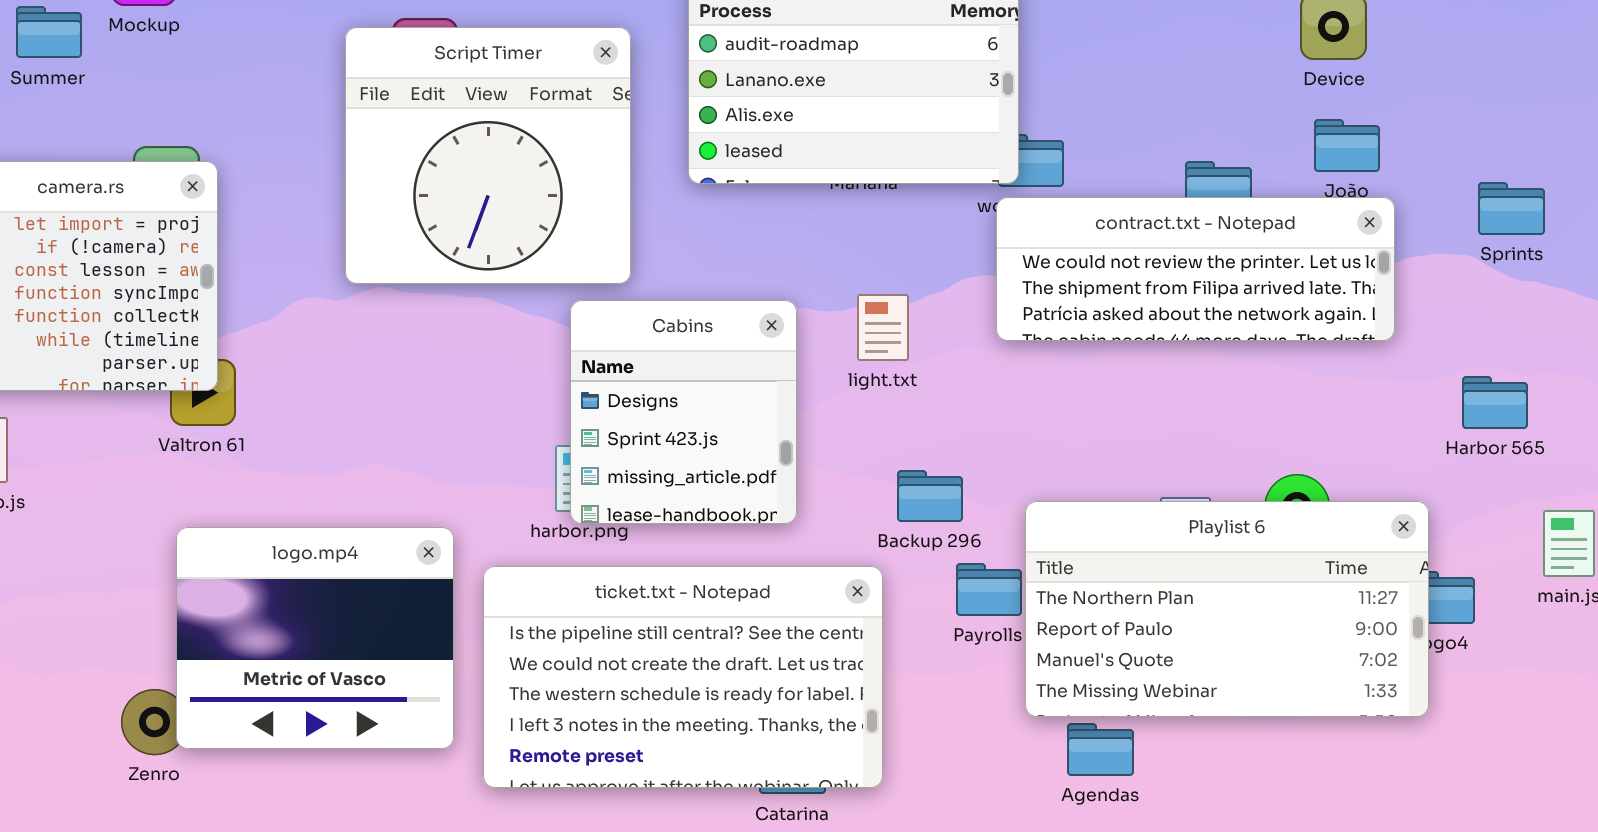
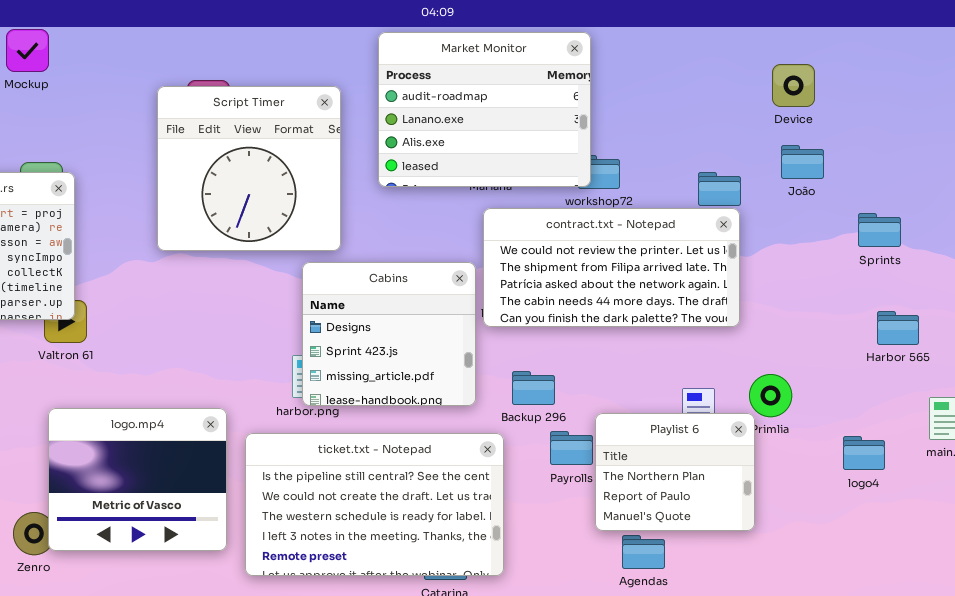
Sprints: [1478,182,1545,235] -> [858,213,901,247], moved
contract.txt - Notepad: [996,197,1395,341] -> [483,208,740,327], moved, resized
Cabins: [570,300,797,524] -> [302,262,476,406], resized
Playlist 6: [1025,501,1429,717] -> [595,413,755,531], resized

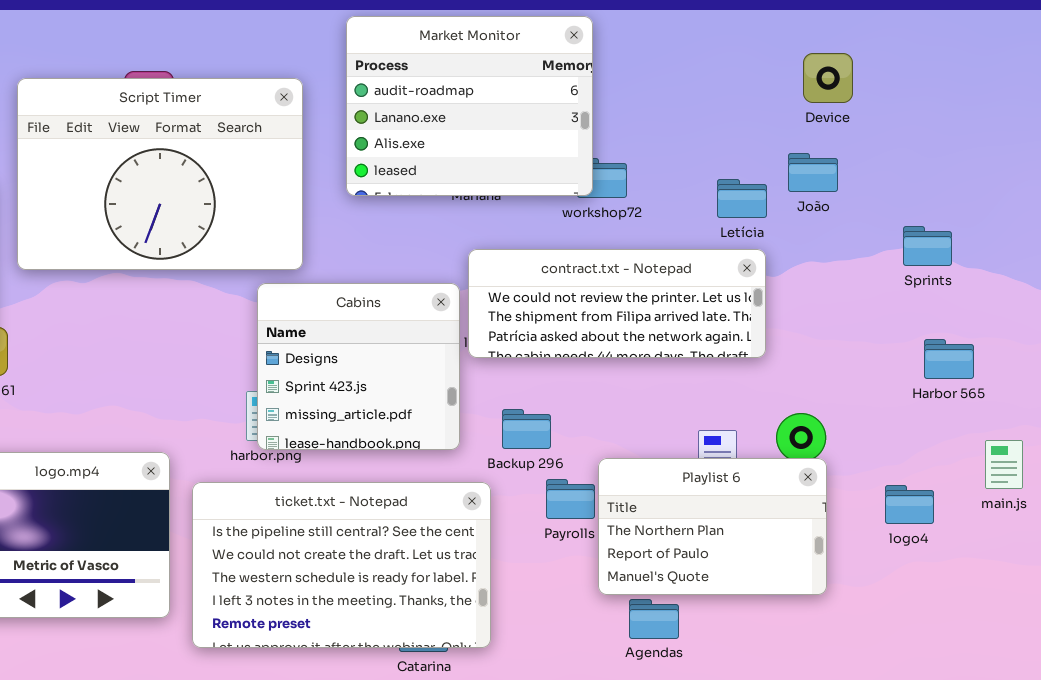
Script Timer: [157,86,341,251] -> [17,78,303,270], resized
João: [781,145,824,179] -> [788,153,838,192], moved
contract.txt - Notepad: [483,208,740,327] -> [468,249,766,358], resized
Playlist 6: [595,413,755,531] -> [598,458,827,595], resized

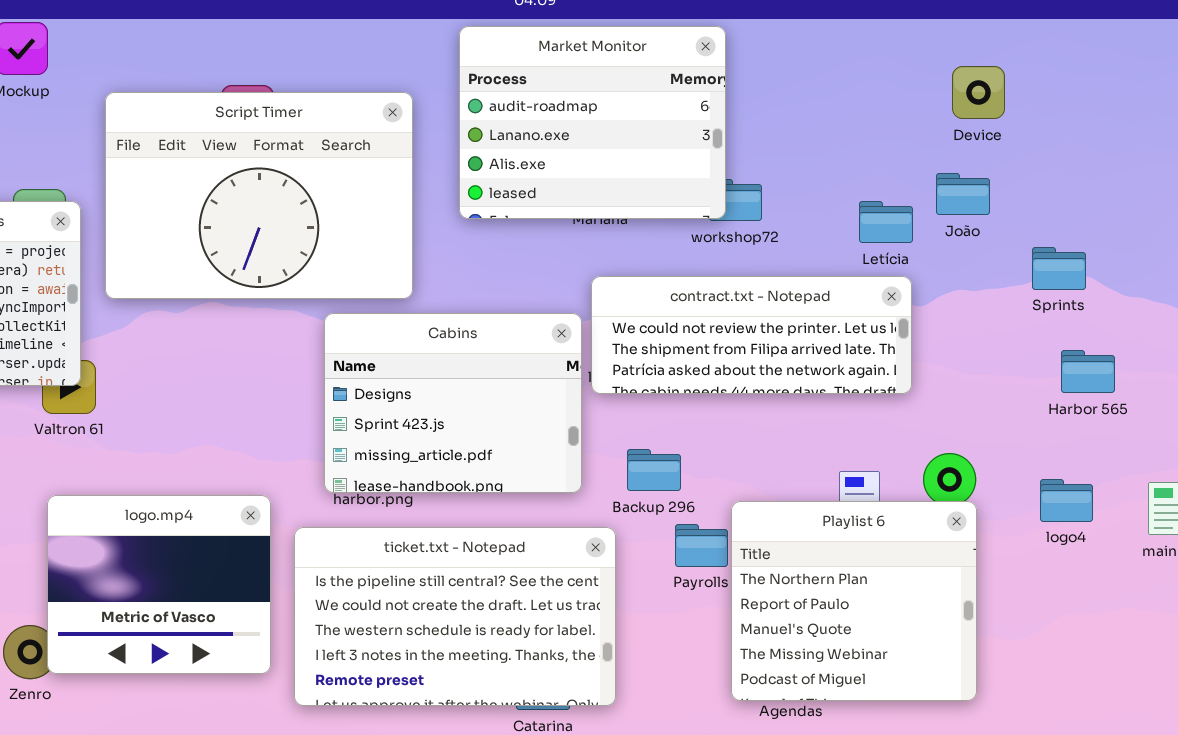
Sprints: [903,226,952,266] -> [1032,247,1086,290], moved
Cabins: [257,283,460,450] -> [324,313,582,493], resized
Harbor 565: [924,339,974,379] -> [1061,350,1115,393], moved
Playlist 6: [598,458,827,595] -> [731,501,977,701], resized
logo4: [885,485,934,524] -> [1040,479,1093,522], moved

